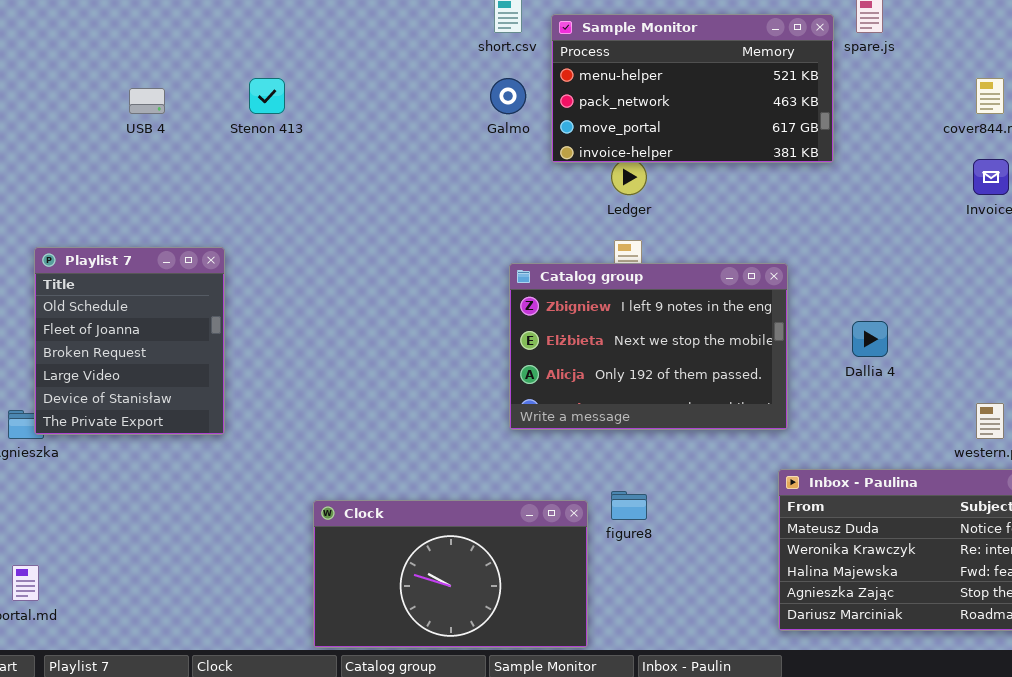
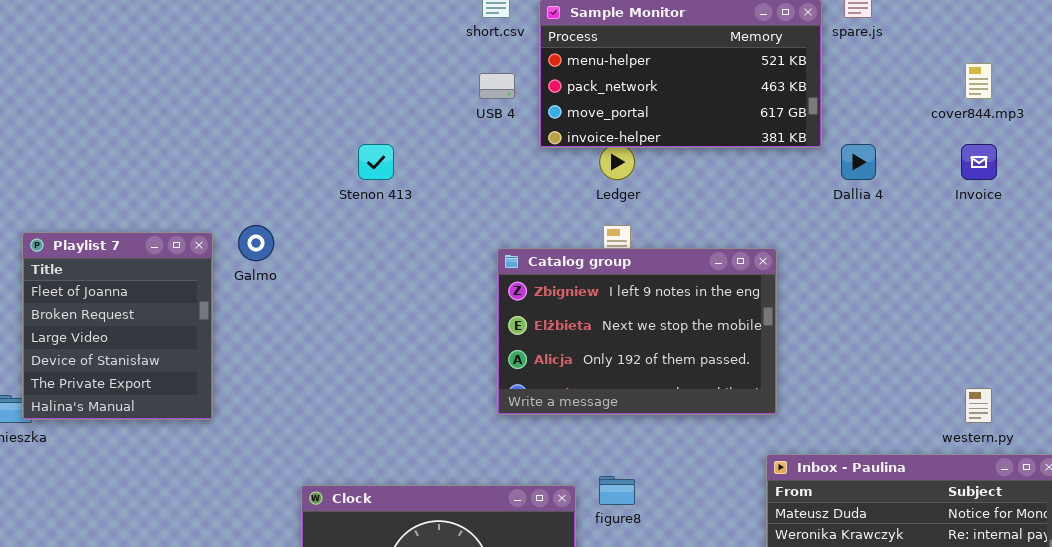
Stenon 413: [249,78,285,114] -> [358,144,394,180], moved
Galmo: [490,78,526,114] -> [238,225,274,261], moved
USB 4: [129,88,165,114] -> [479,73,515,99], moved
Playlist 7: [34,247,225,435] -> [22,232,213,420], scrolled down 1 row
Dallia 4: [852,321,888,357] -> [841,144,876,180], moved

